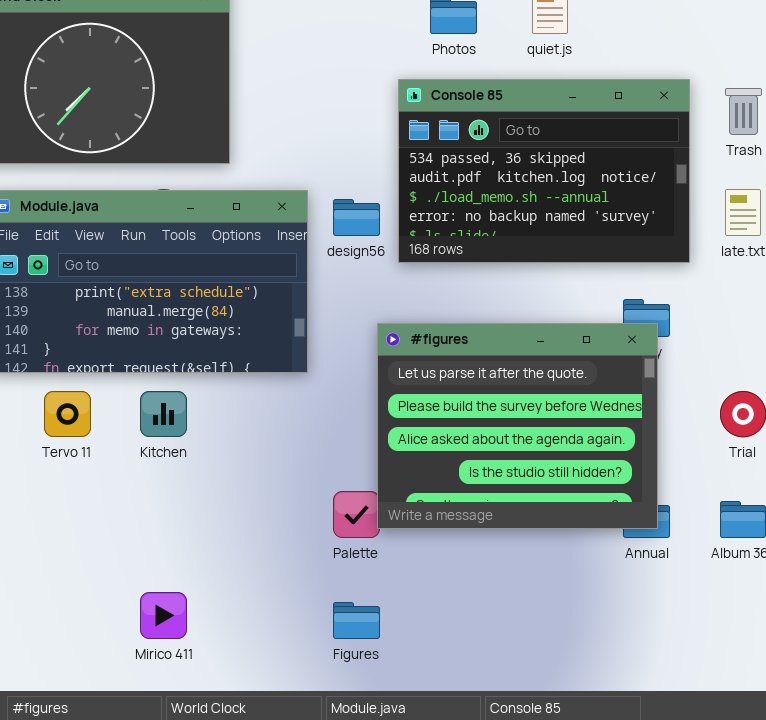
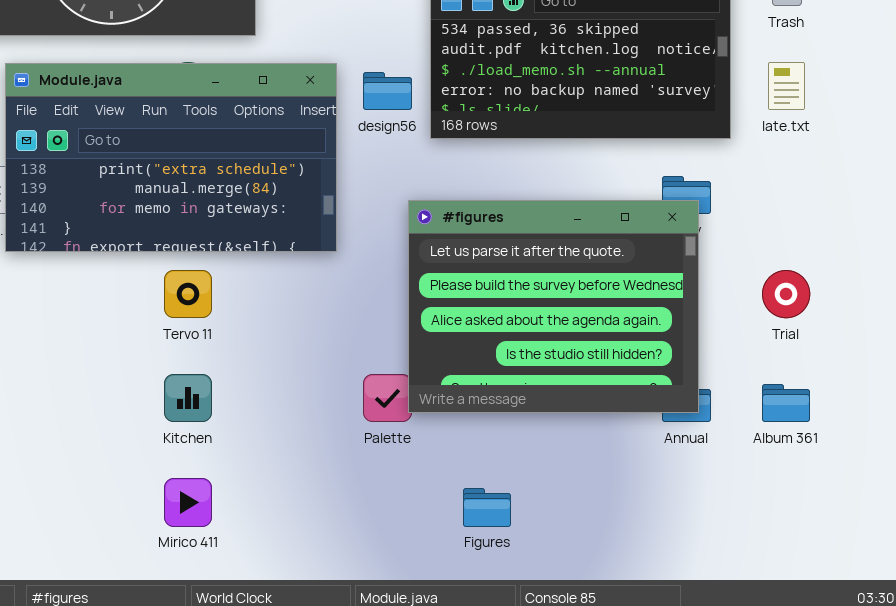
Tervo 11: [44,391,91,437] -> [164,270,212,318], moved
Kitchen: [140,391,187,437] -> [164,374,212,422], moved
Figures: [333,602,380,639] -> [463,488,511,527], moved

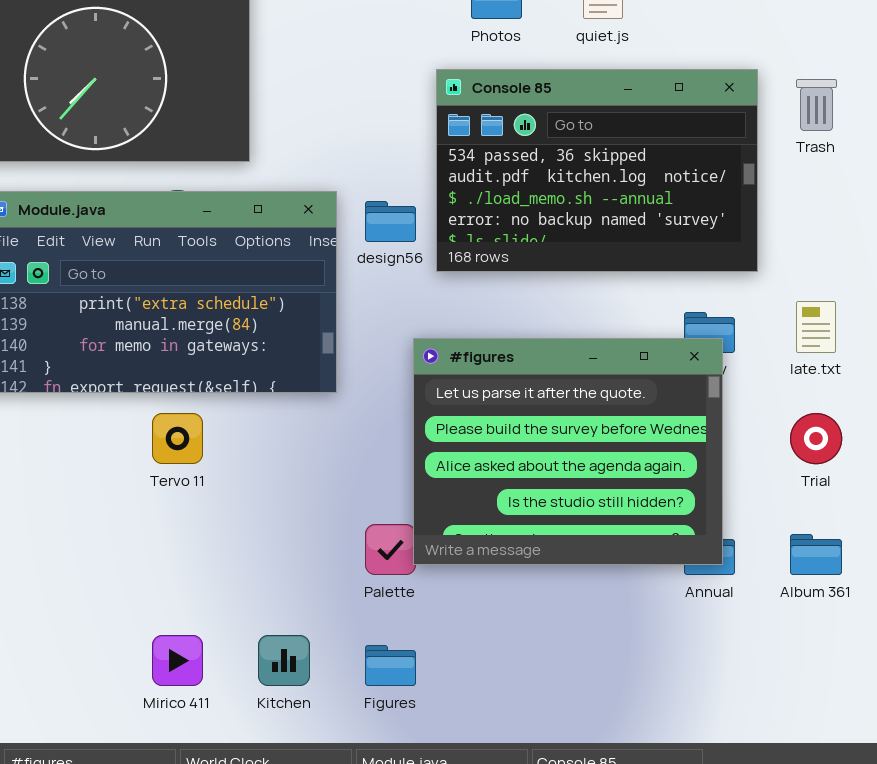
late.txt: [768,62,805,110] -> [796,301,836,353], moved
Kitchen: [164,374,212,422] -> [258,635,310,686], moved
Figures: [463,488,511,527] -> [365,645,416,686], moved

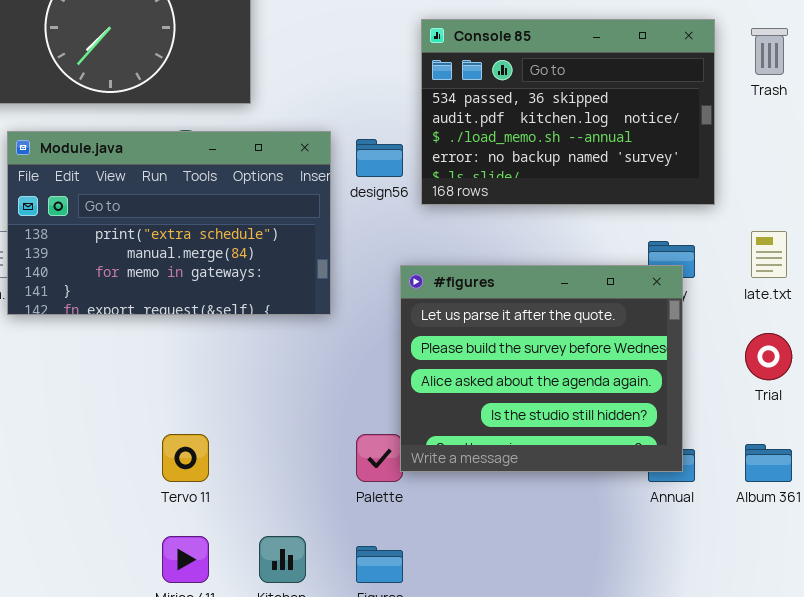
Tervo 11: [152,413,203,464] -> [162,434,209,482], moved

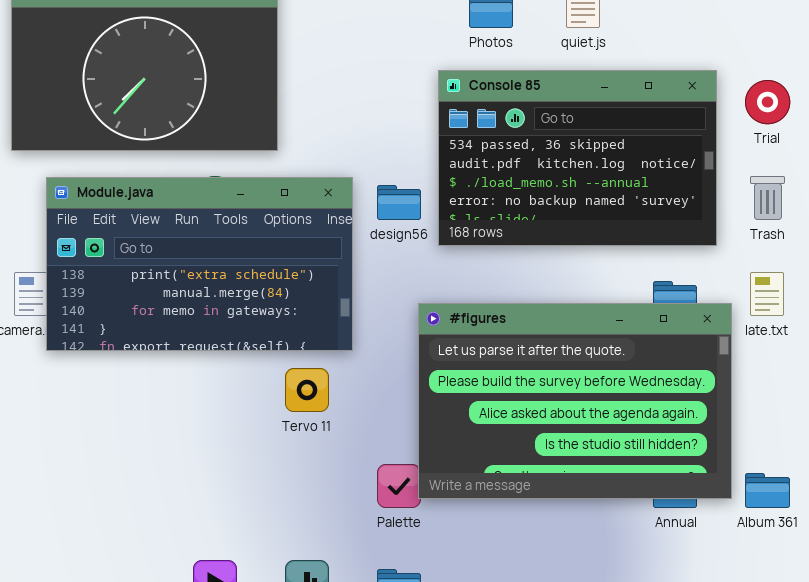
Trash: [751,28,788,75] -> [750,176,785,220], moved
#figures: [400,265,683,472] -> [418,303,732,499], resized
Trial: [745,333,792,380] -> [745,80,790,124], moved
Tervo 11: [162,434,209,482] -> [285,368,329,412], moved

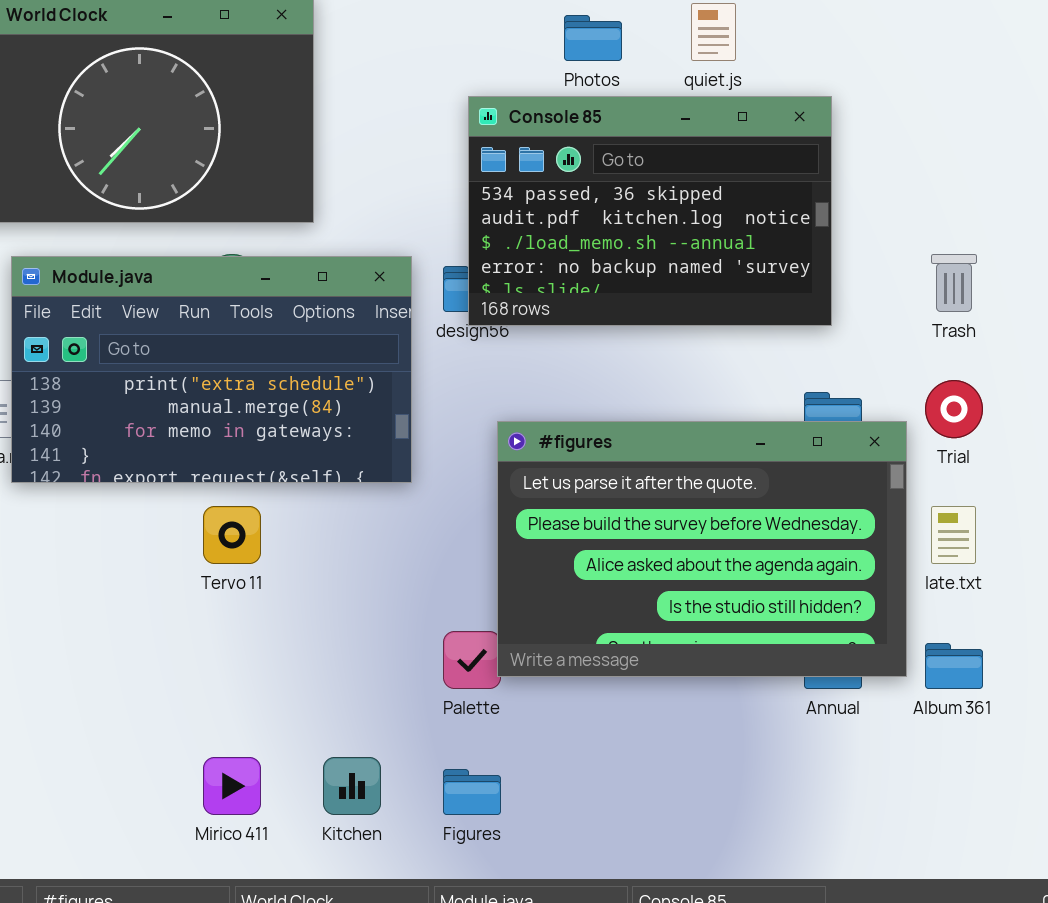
Console 85: [438,70,717,246] -> [468,96,832,326], moved
Trial: [745,80,790,124] -> [925,380,983,438], moved
late.txt: [750,272,784,316] -> [931,506,976,564], moved
Tervo 11: [285,368,329,412] -> [203,506,261,564], moved

